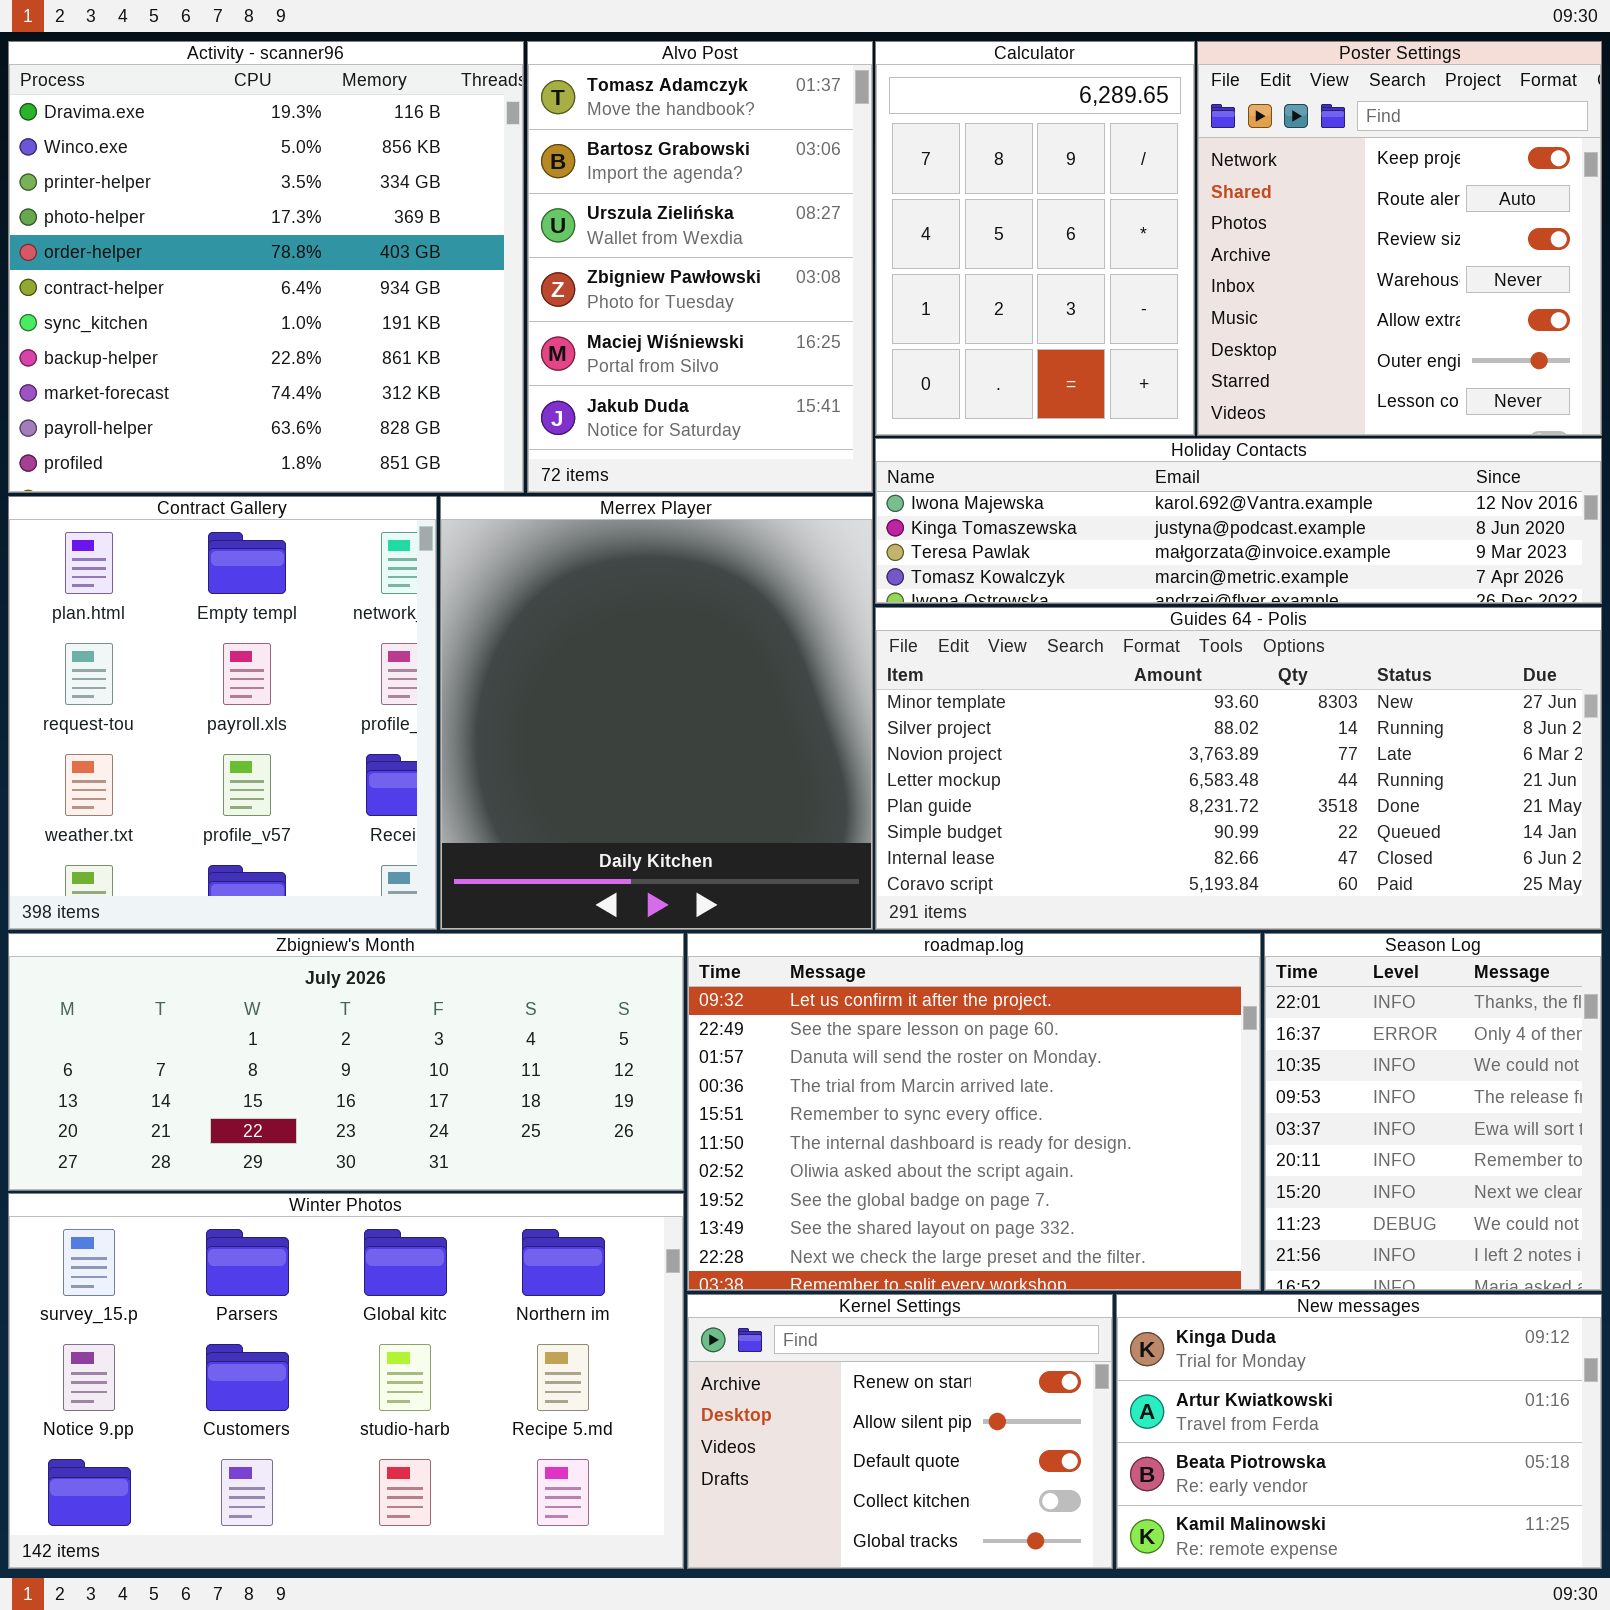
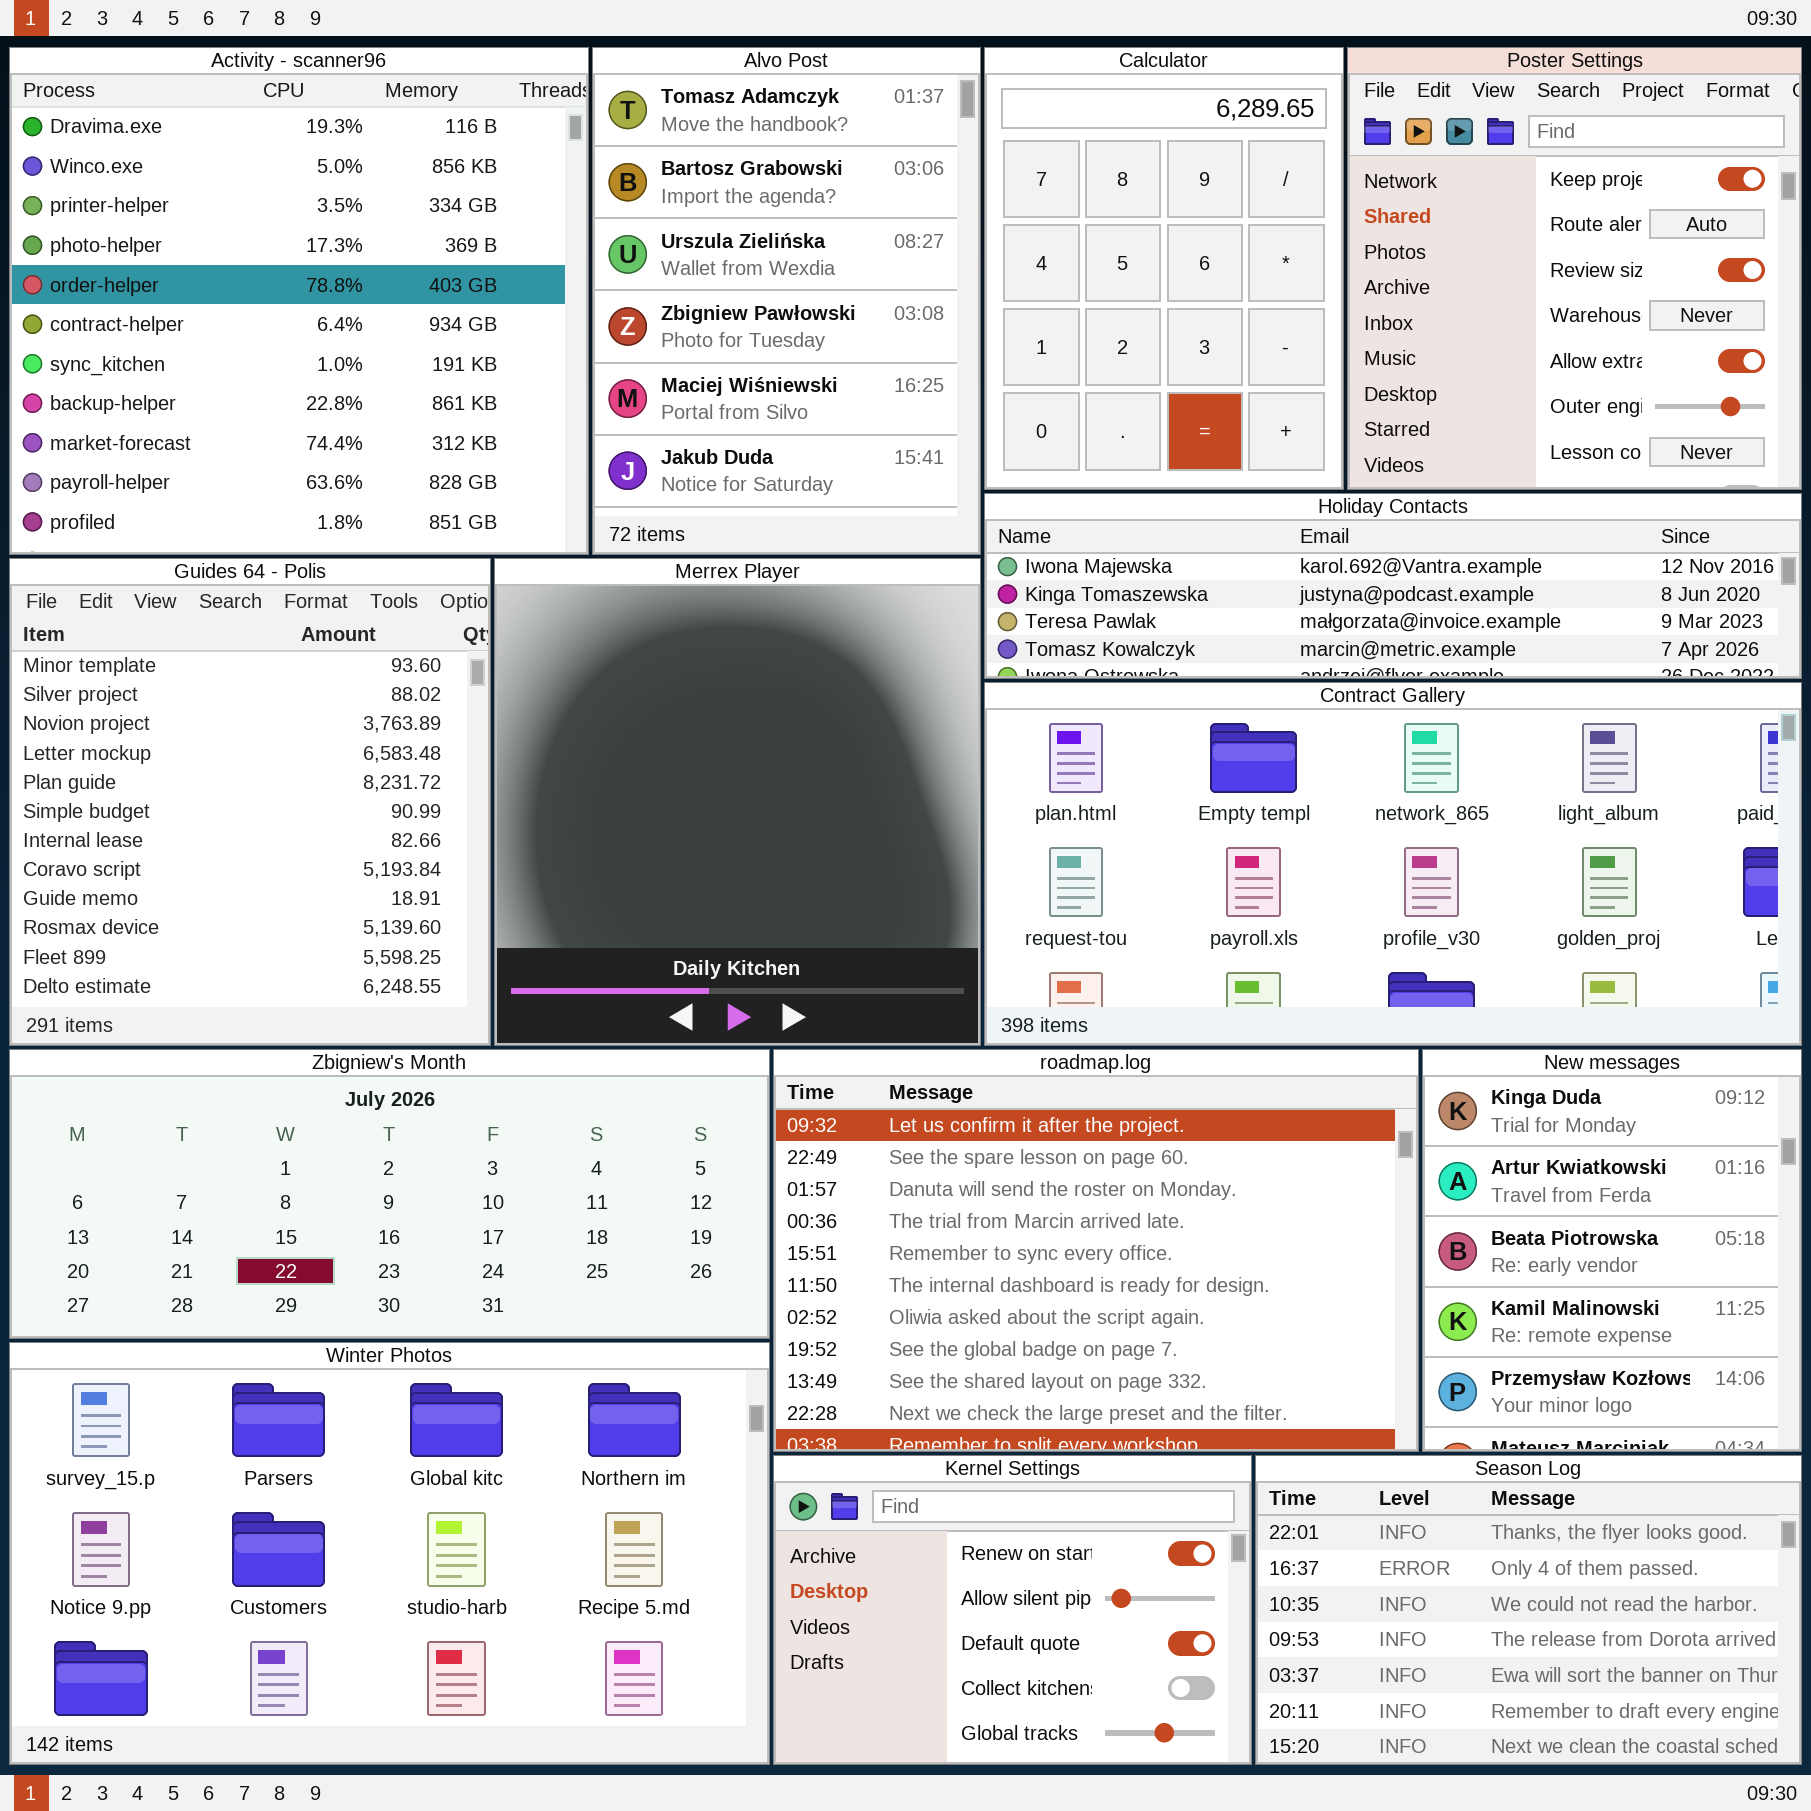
Contract Gallery: [8,496,437,930] -> [984,682,1802,1046], moved, resized
Guides 64 - Polis: [875,607,1602,930] -> [9,558,491,1046], moved, resized
Season Log: [1264,933,1602,1291] -> [1255,1455,1802,1765], moved, resized
New messages: [1116,1294,1602,1569] -> [1422,1049,1802,1452], moved, resized

